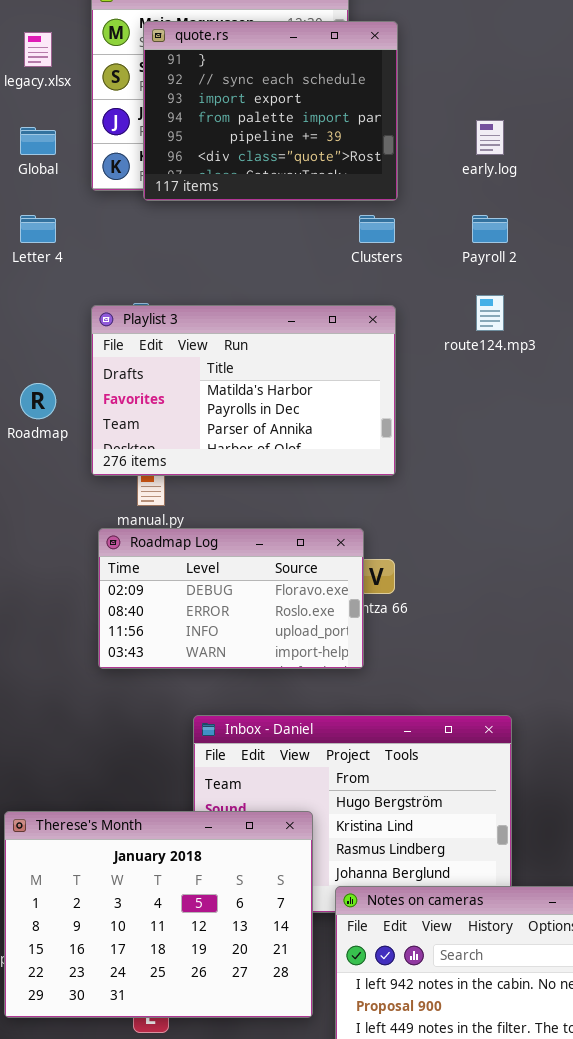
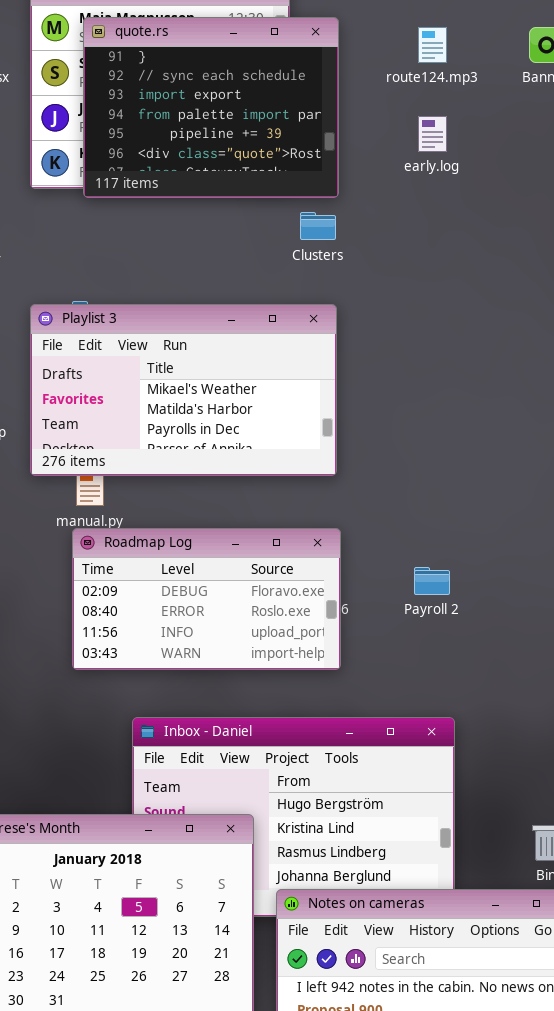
Payroll 2: [472,215,508,243] -> [414,567,450,595], moved
route124.mp3: [476,295,504,331] -> [418,27,447,63], moved
Playlist 3: [91,305,396,476] -> [30,304,337,476], scrolled up 1 row
Roadmap Log: [98,528,364,669] -> [72,528,341,670], moved

